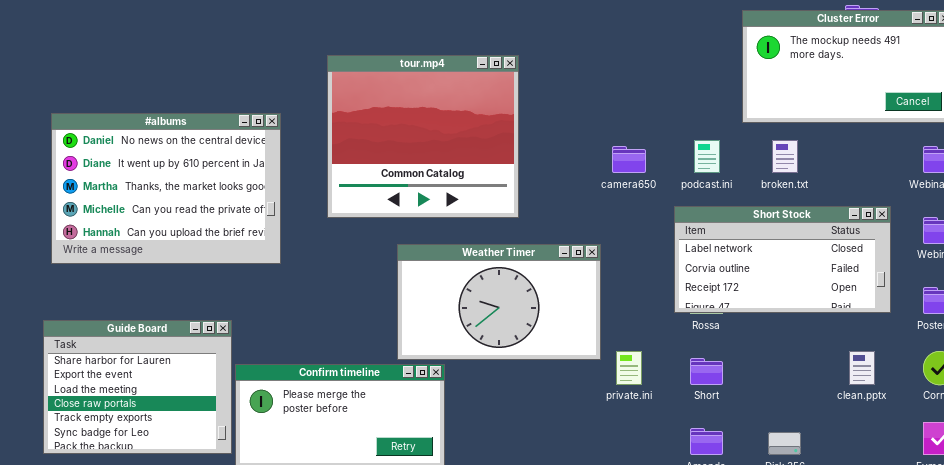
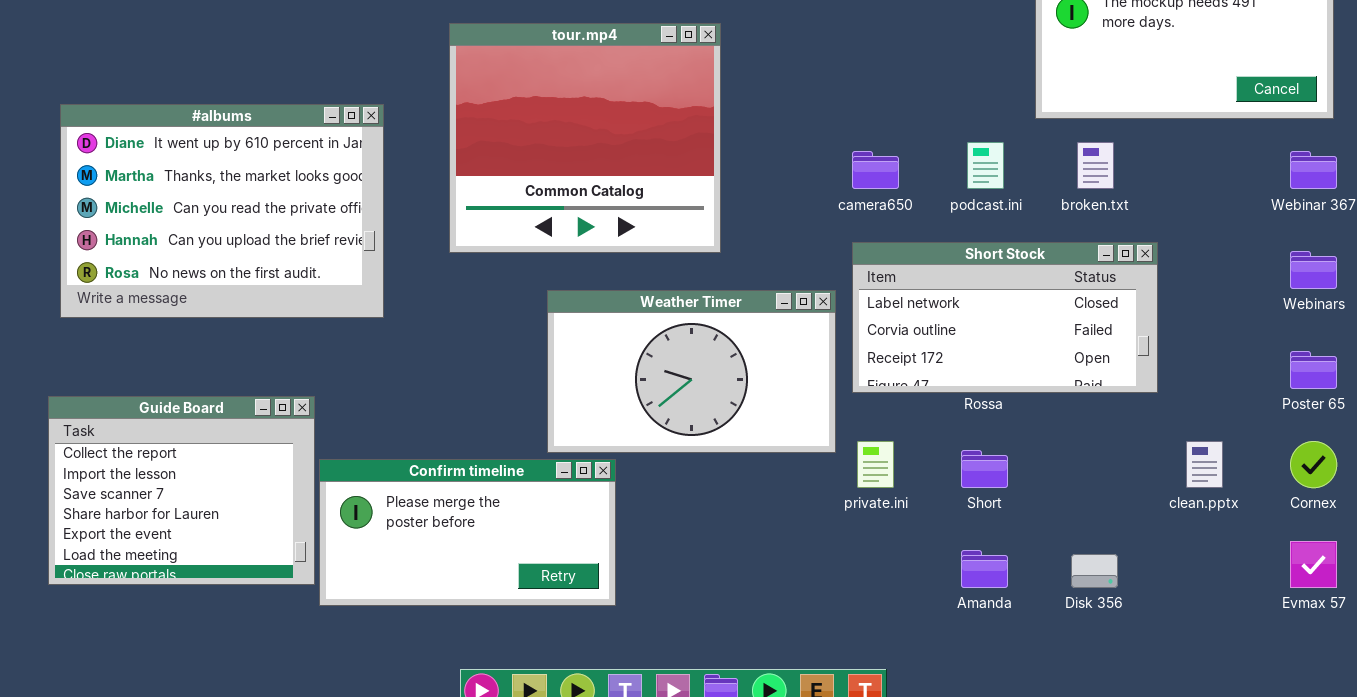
#albums: [51,113,281,264] -> [60,104,384,318], scrolled down 1 row
Short Stock: [674,206,891,313] -> [852,242,1158,393], moved
Guide Board: [43,320,232,454] -> [48,396,315,585], scrolled up 3 rows

